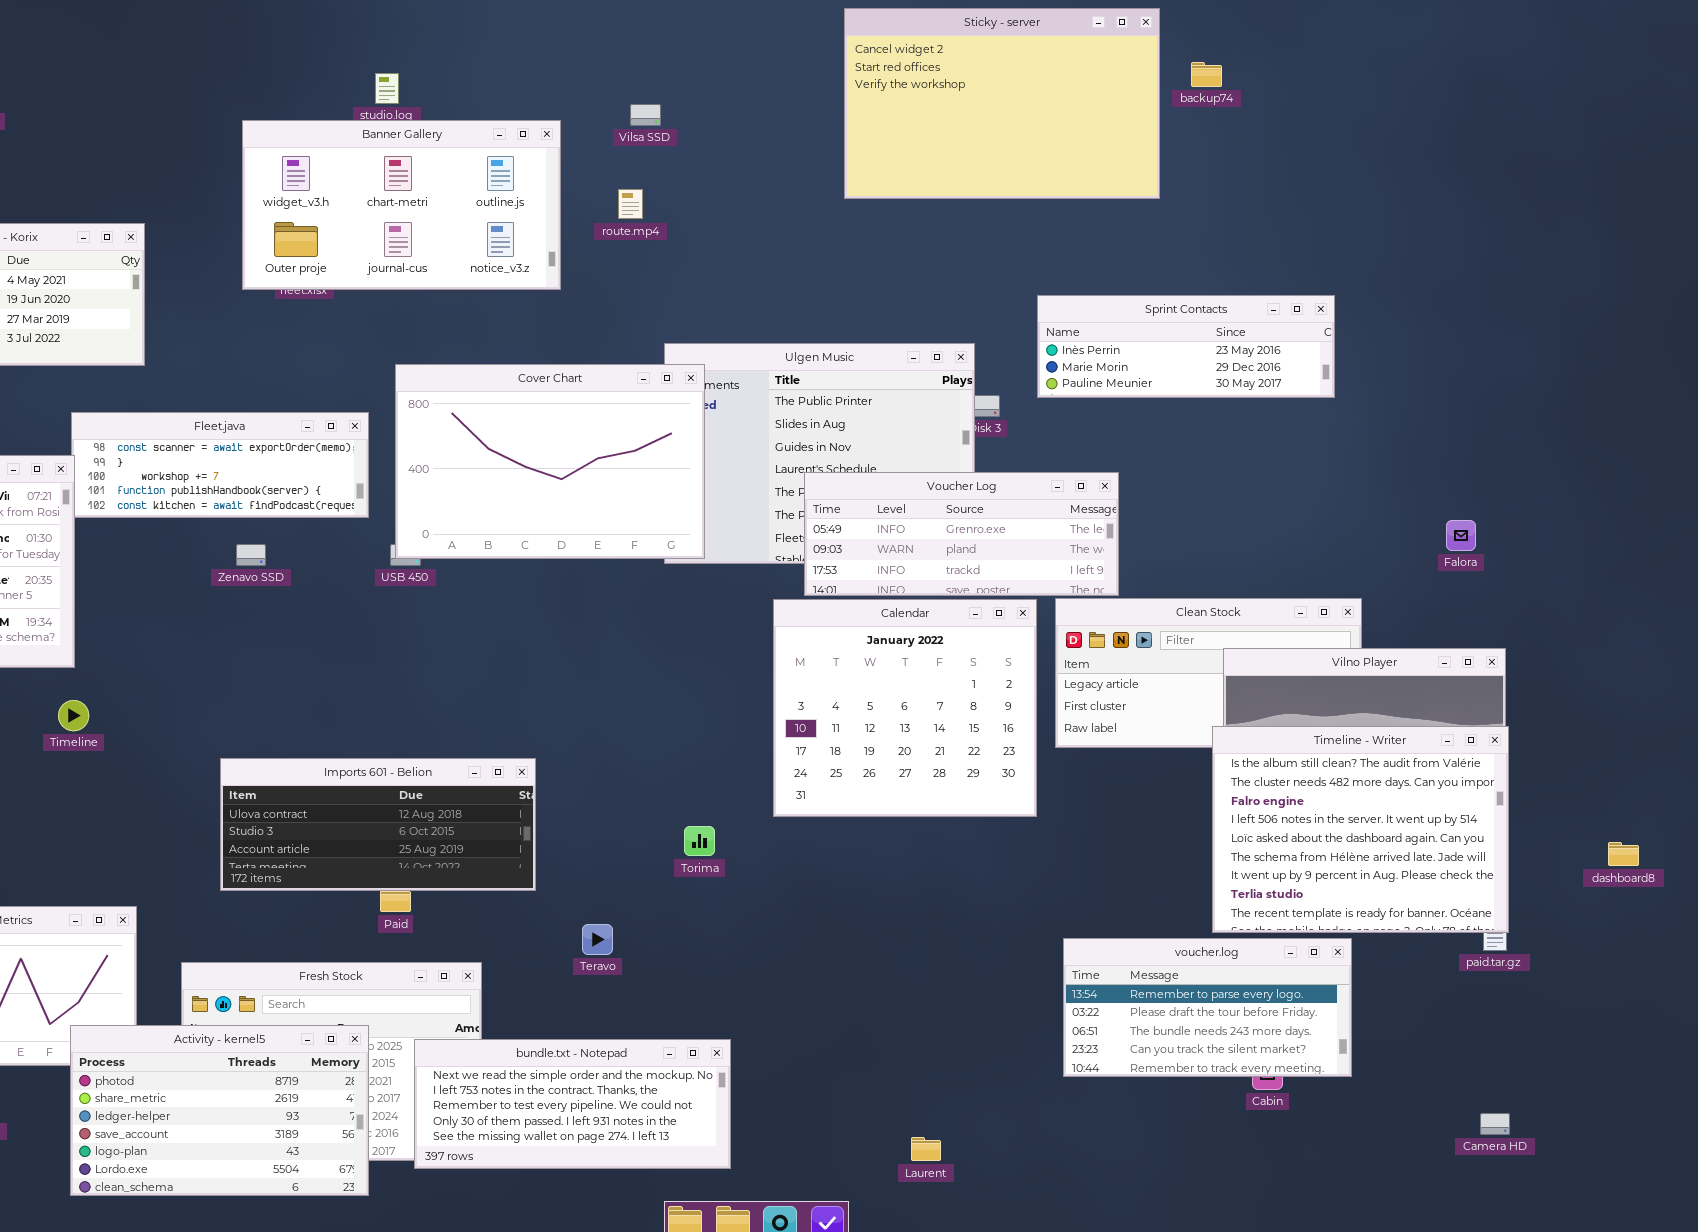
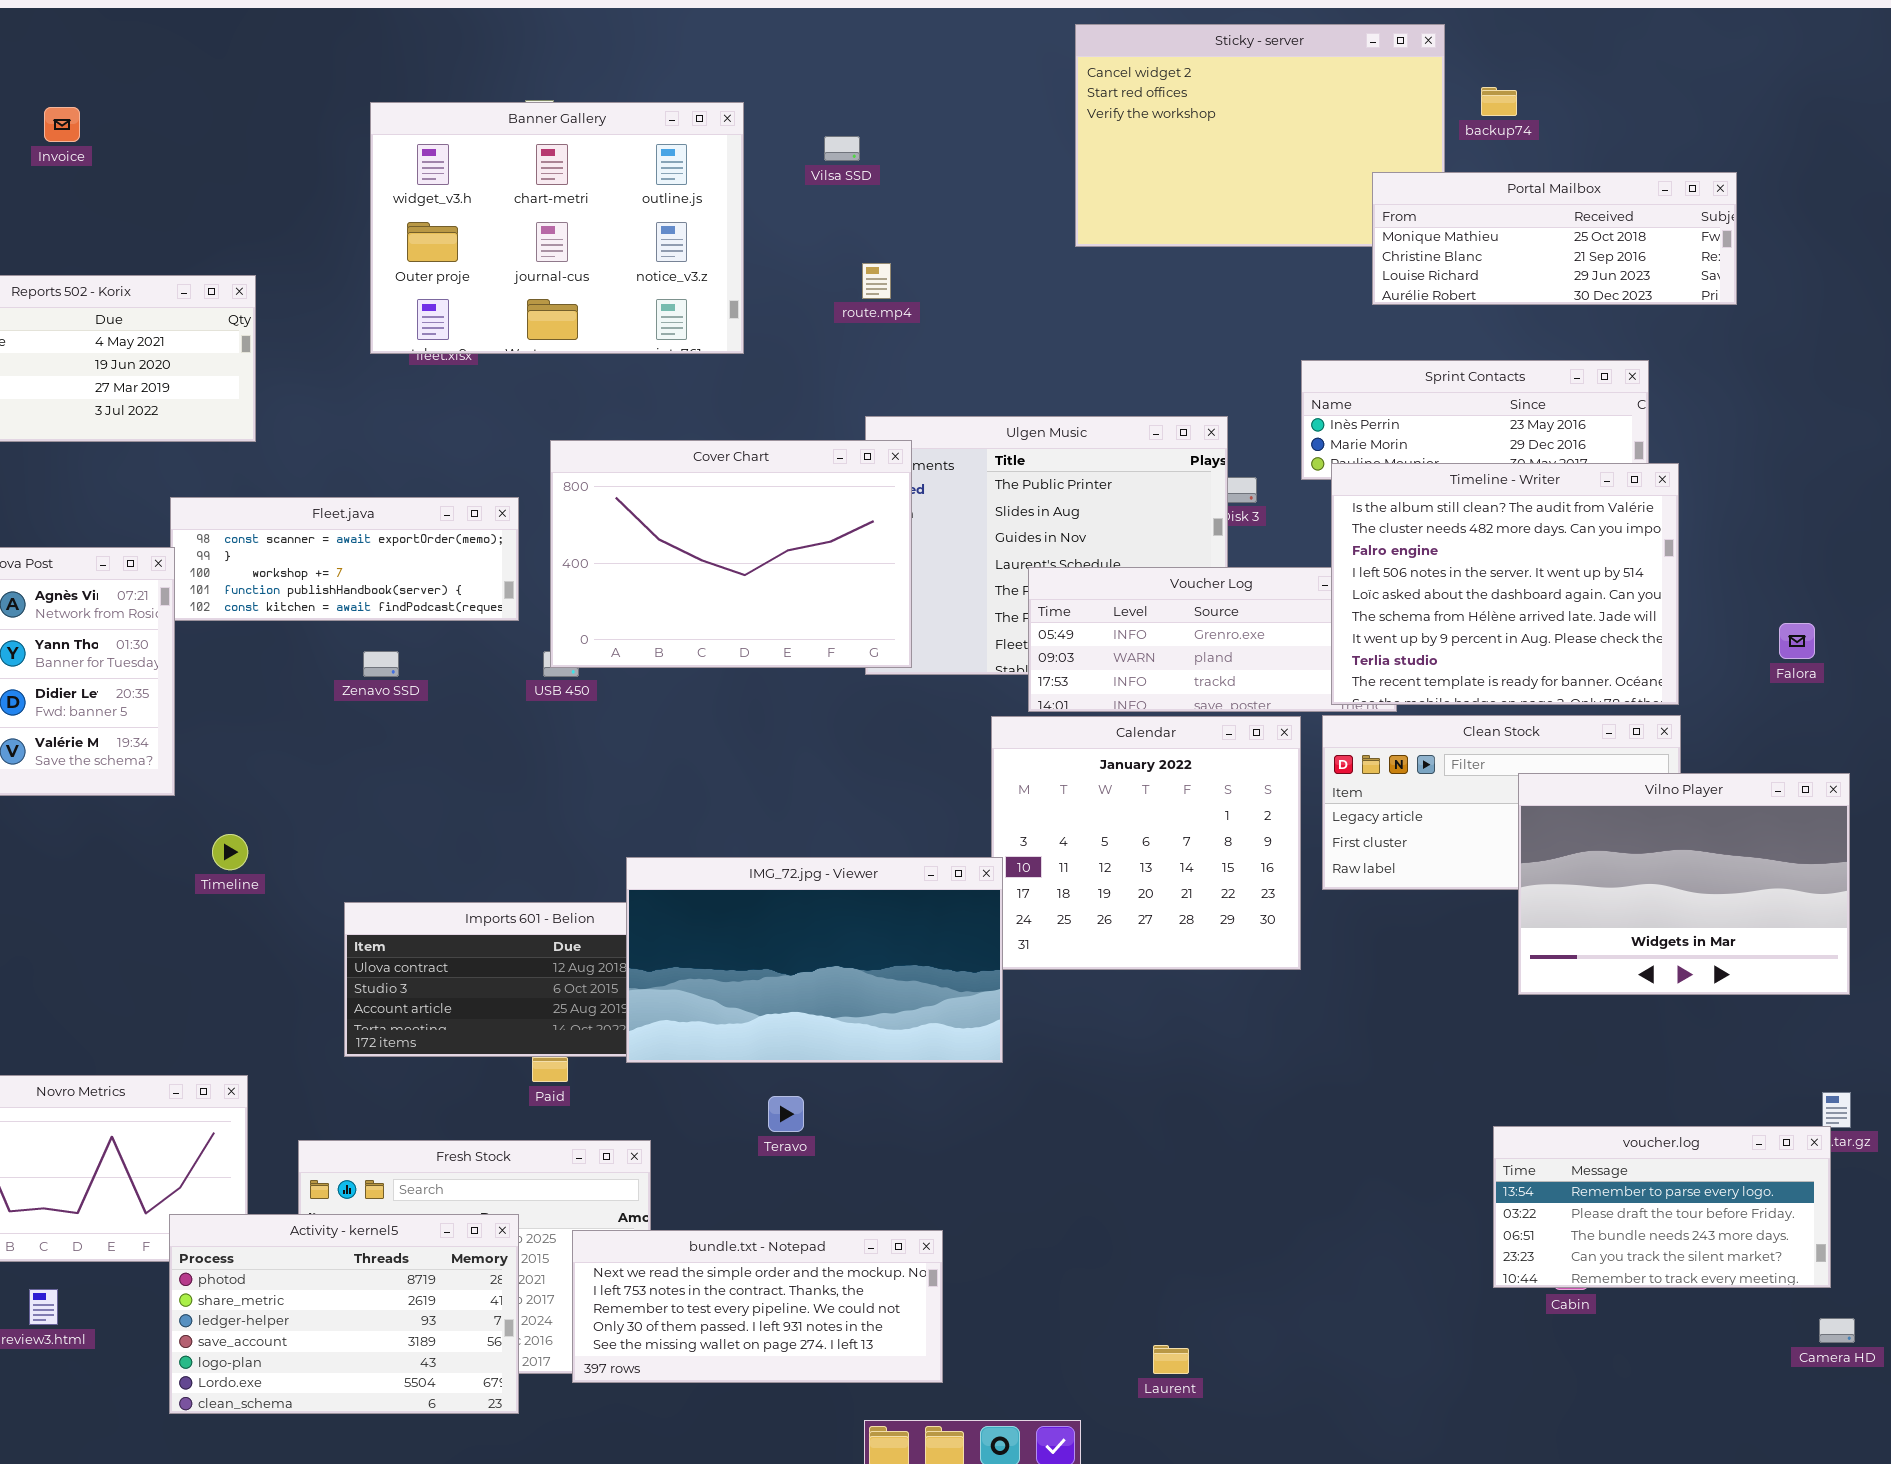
Banner Gallery: [242,120,561,290] -> [370,102,744,354], resized
Portal Mailbox: none -> [1372,172,1737,305], opened
route.mp4: [618,189,643,219] -> [862,263,891,299], moved
Timeline: [58,700,89,731] -> [212,834,248,870], moved
IMG_72.jpg - Viewer: none -> [626,857,1003,1063], opened
Timeline - Writer: [1212,726,1509,933] -> [1331,463,1679,705], moved
voucher.log: [1063,938,1352,1077] -> [1493,1126,1831,1288], moved

